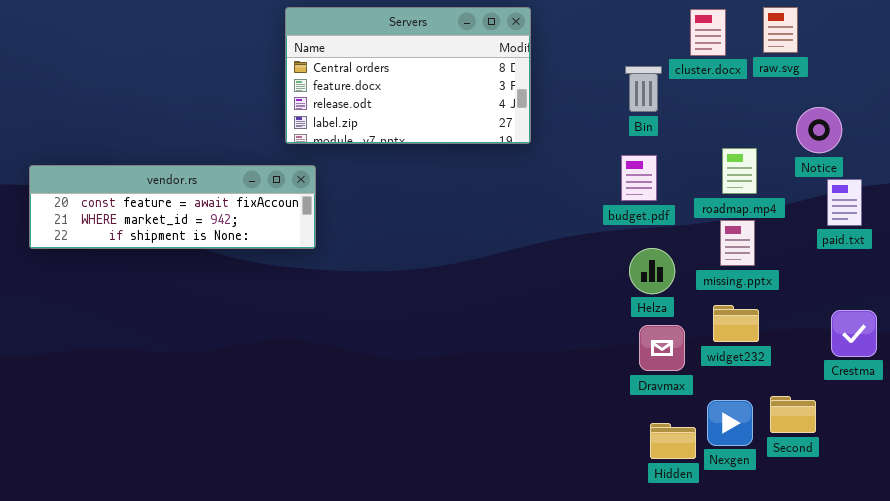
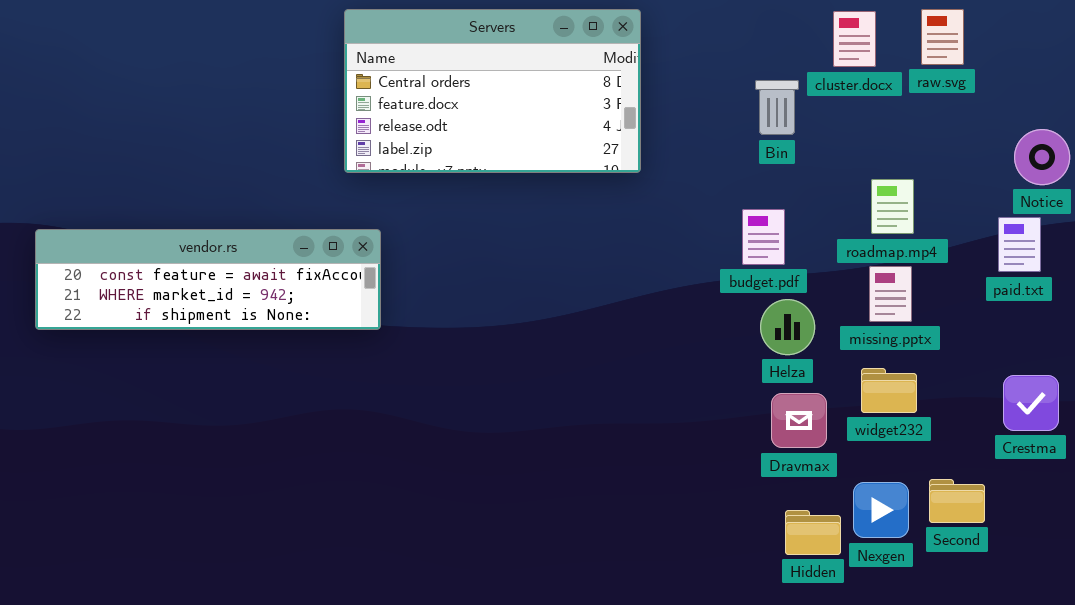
Notice: [796,107,842,153] -> [1014,129,1070,185], moved
budget.pdf: [621,155,657,201] -> [742,209,785,265], moved
vendor.rs: [29,165,316,249] -> [35,229,381,330], moved

